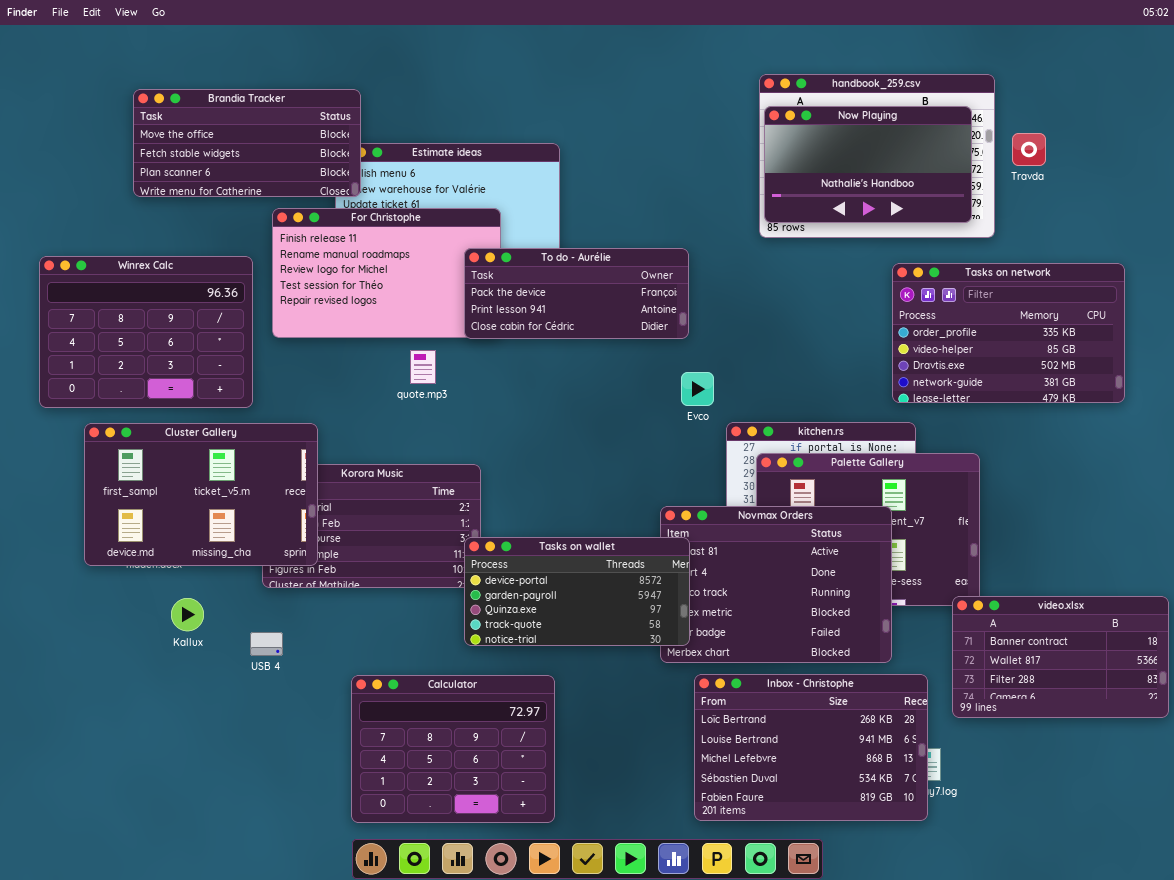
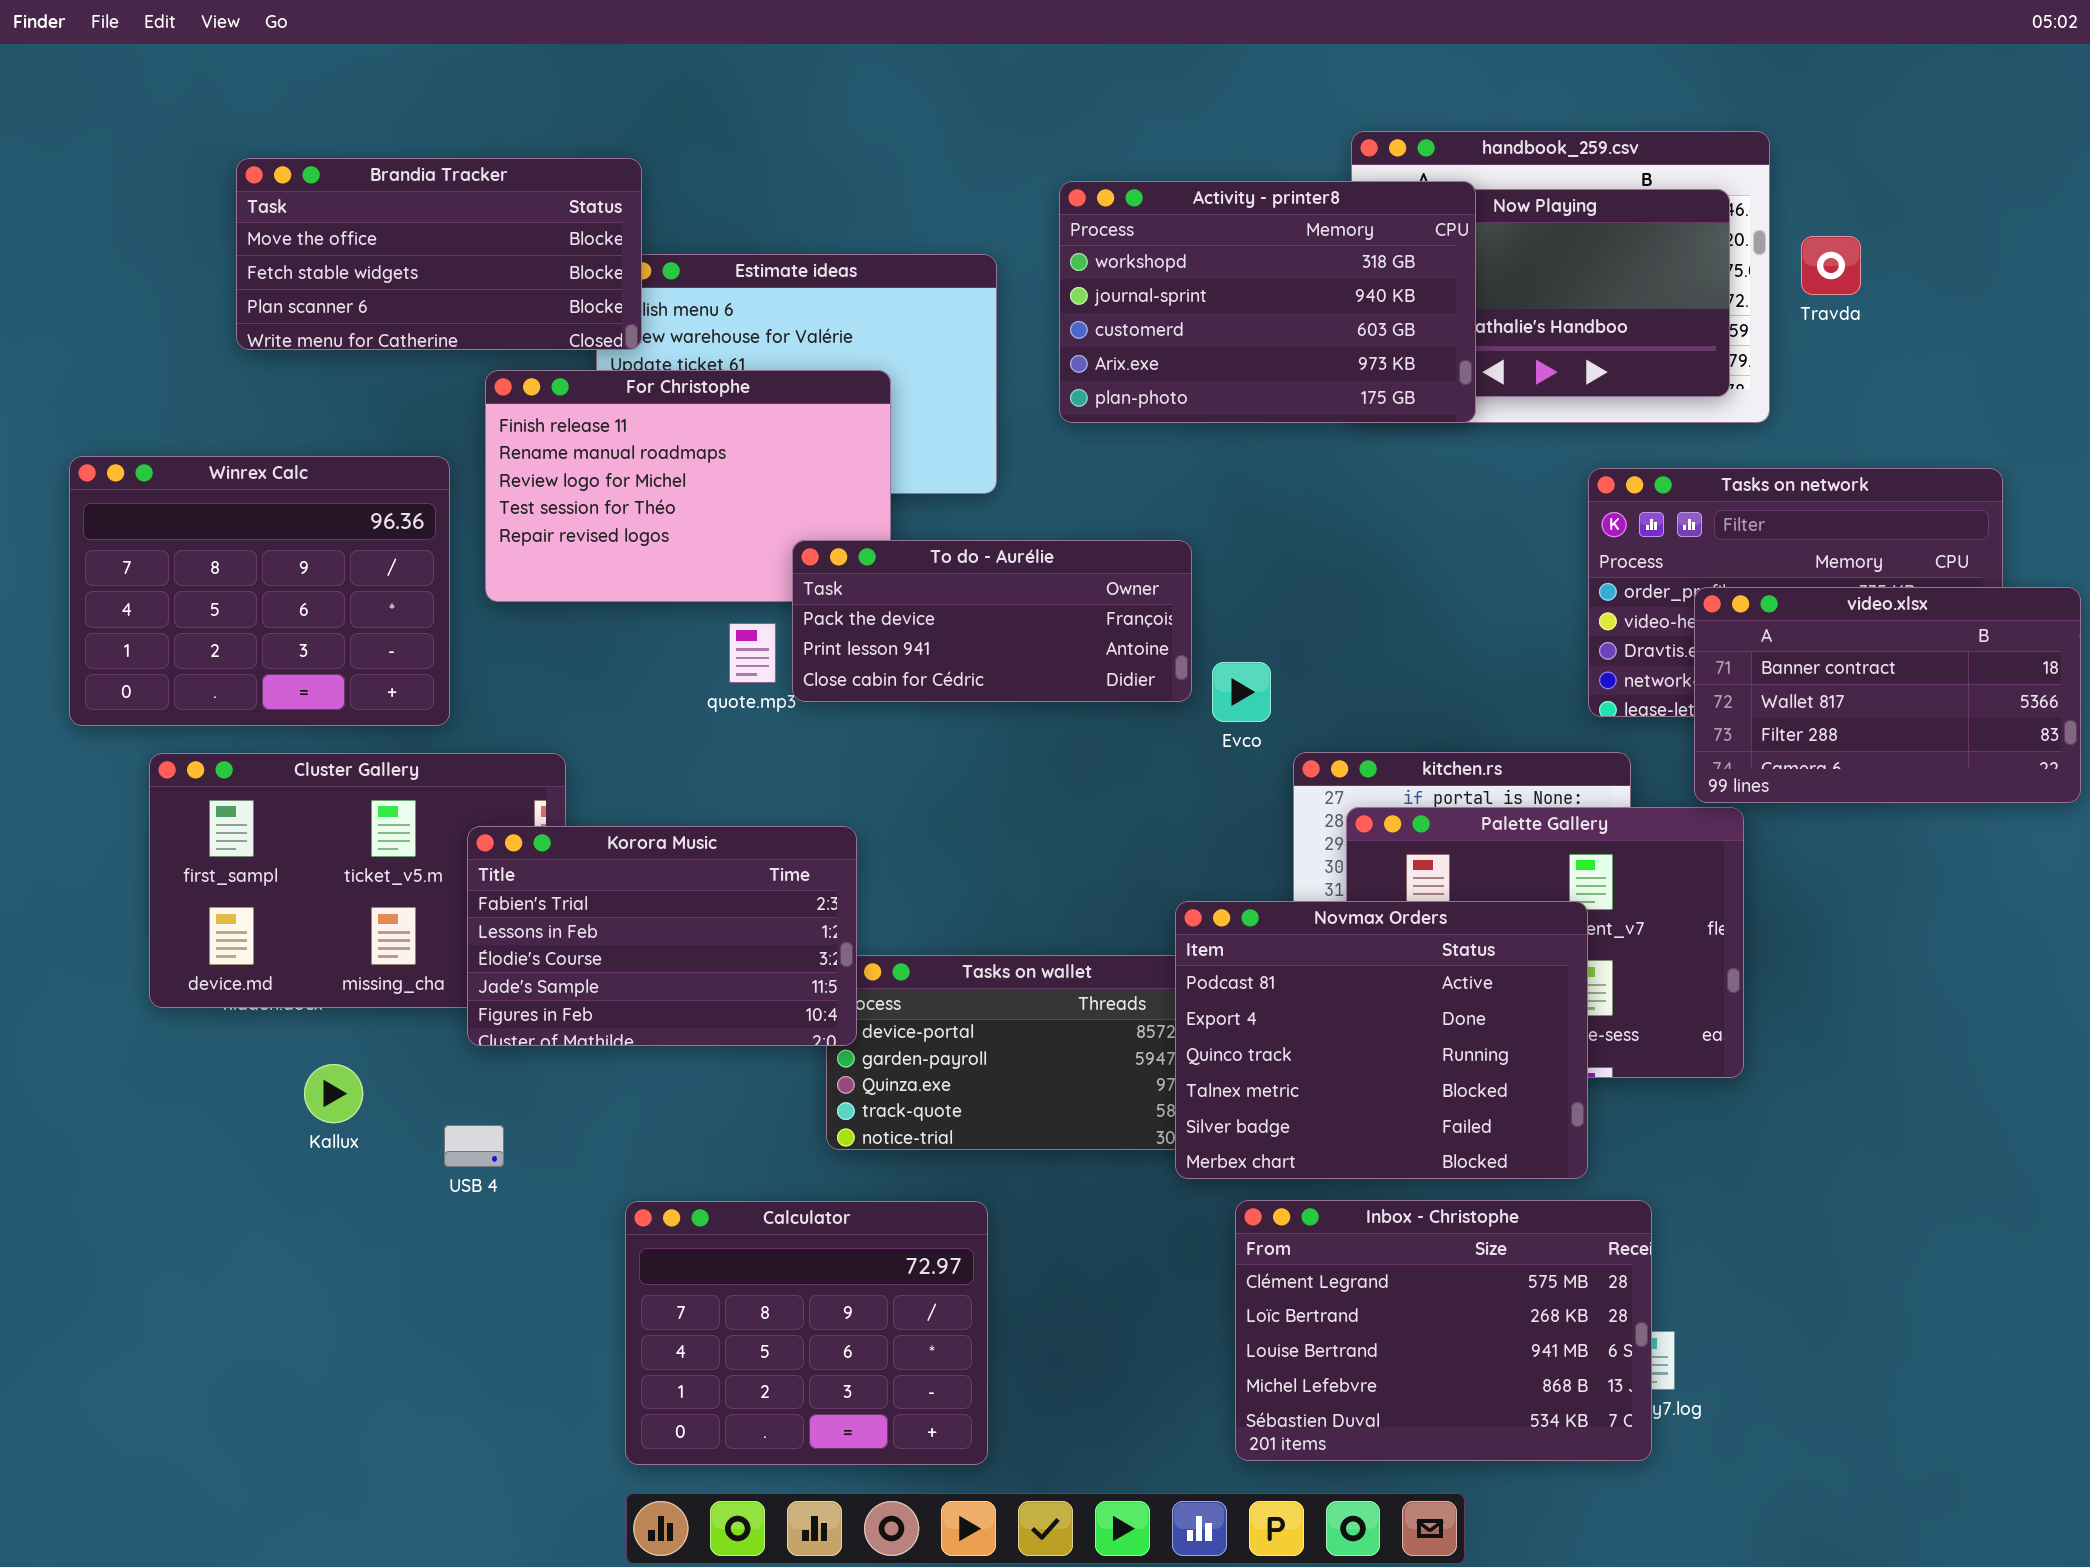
Activity - printer8: none -> [1059,181,1476,423], opened
To do - Aurélie: [464,248,689,339] -> [792,540,1192,702], moved
Korora Music: [262,464,481,588] -> [467,826,857,1046], raised
Novmax Orders: [660,506,892,663] -> [1175,901,1588,1179], raised
video.xlsx: [952,596,1169,718] -> [1694,587,2081,803], moved
Inbox - Christophe: [694,674,928,821] -> [1235,1200,1652,1461], scrolled up 1 row

